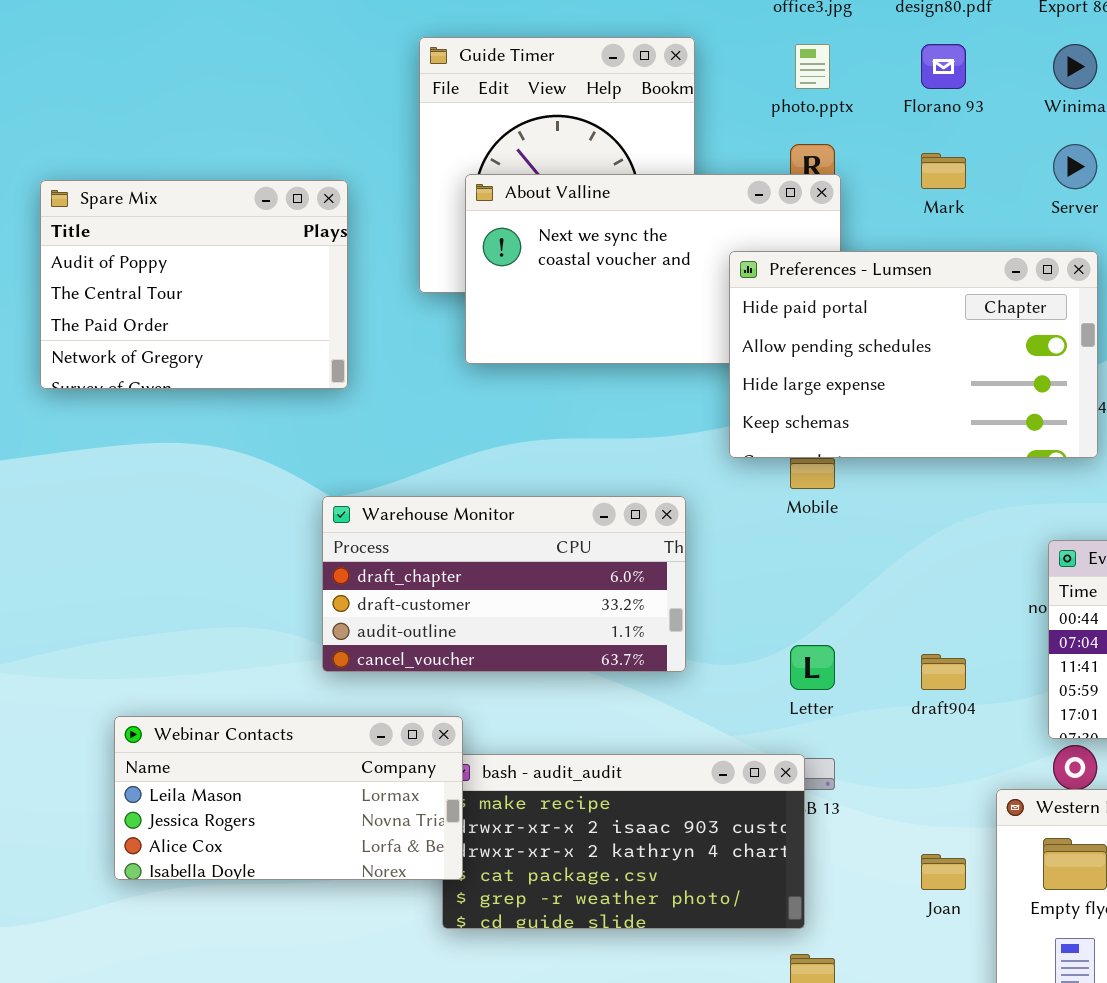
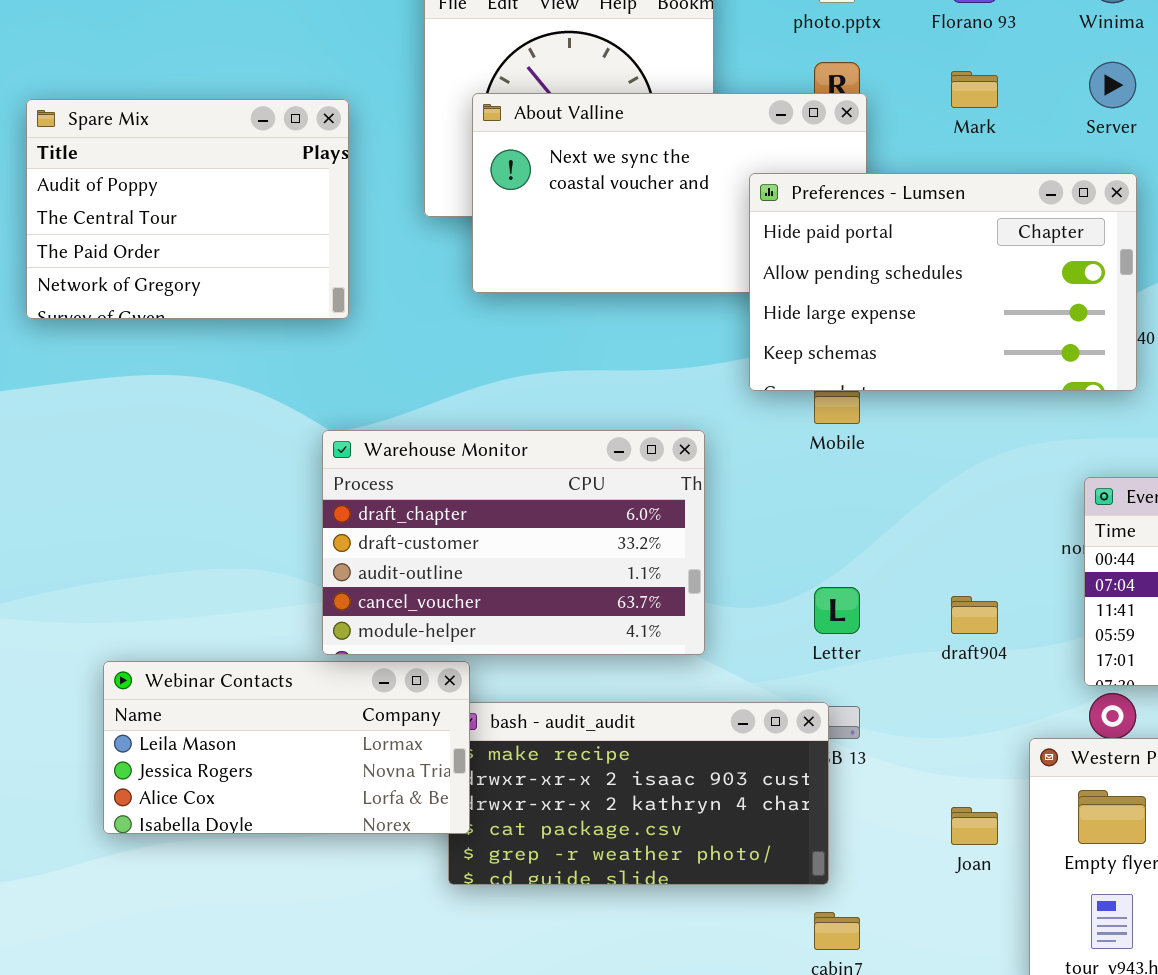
Warehouse Monitor: [322,496,686,672] -> [322,430,705,655], resized

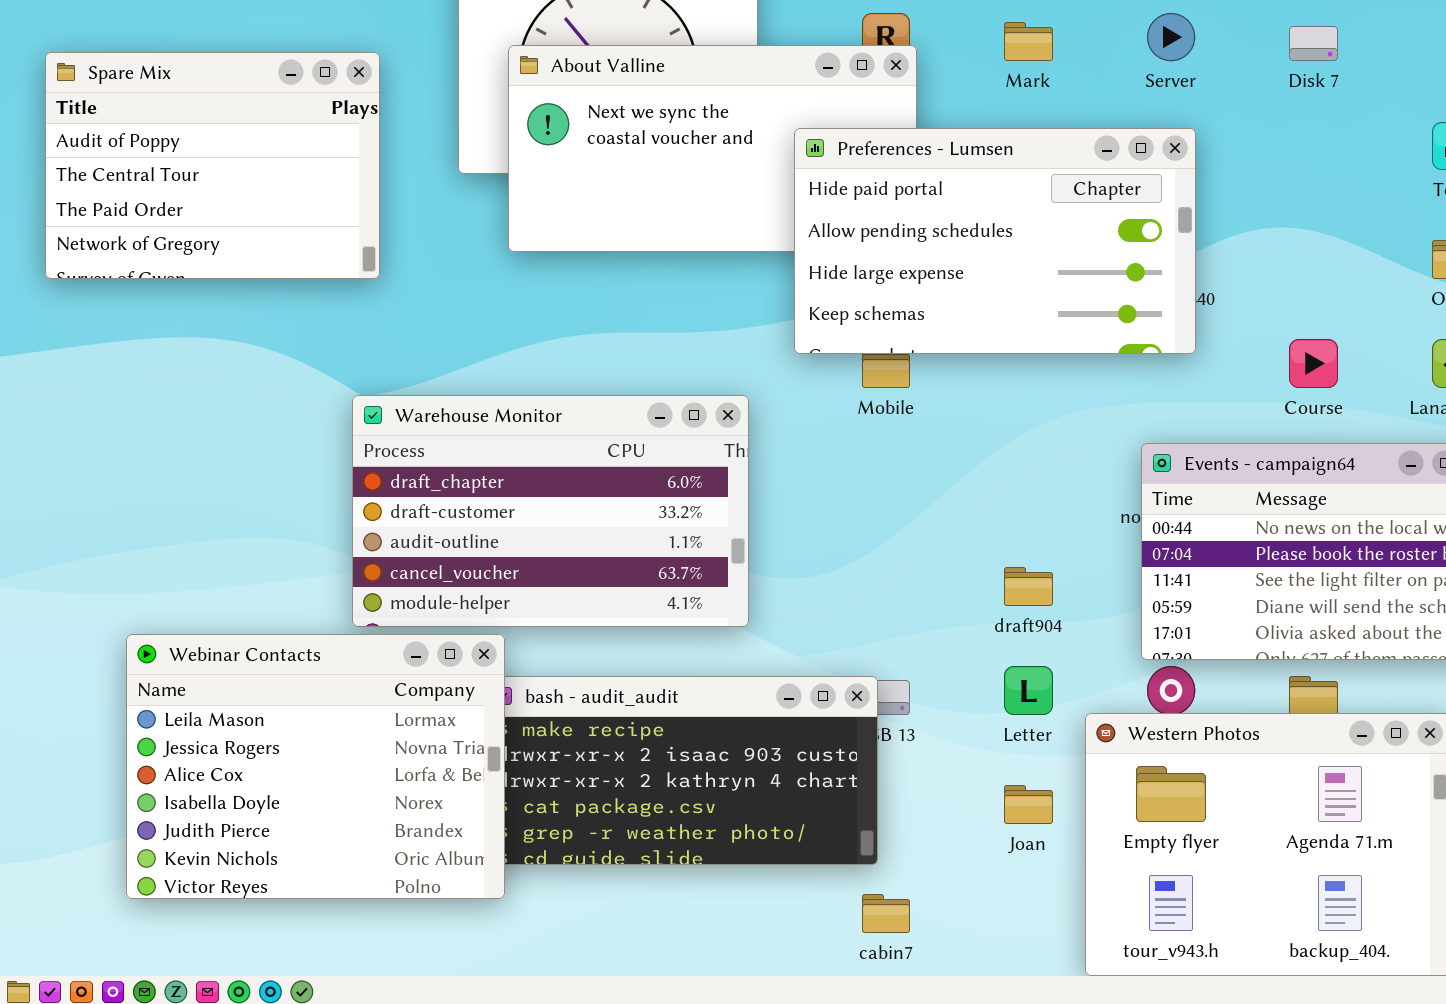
Letter: [814,587,860,634] -> [1004,666,1053,715], moved
Webinar Contacts: [103,661,470,834] -> [126,634,505,899], resized

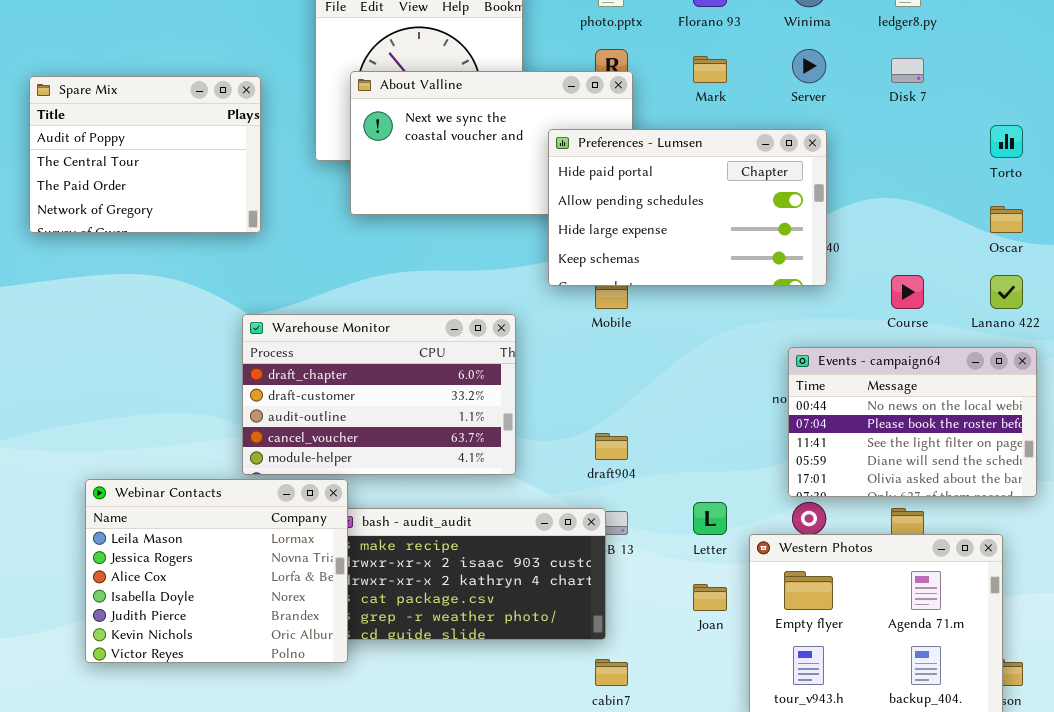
draft904: [1004,567,1053,606] -> [595,433,628,460], moved

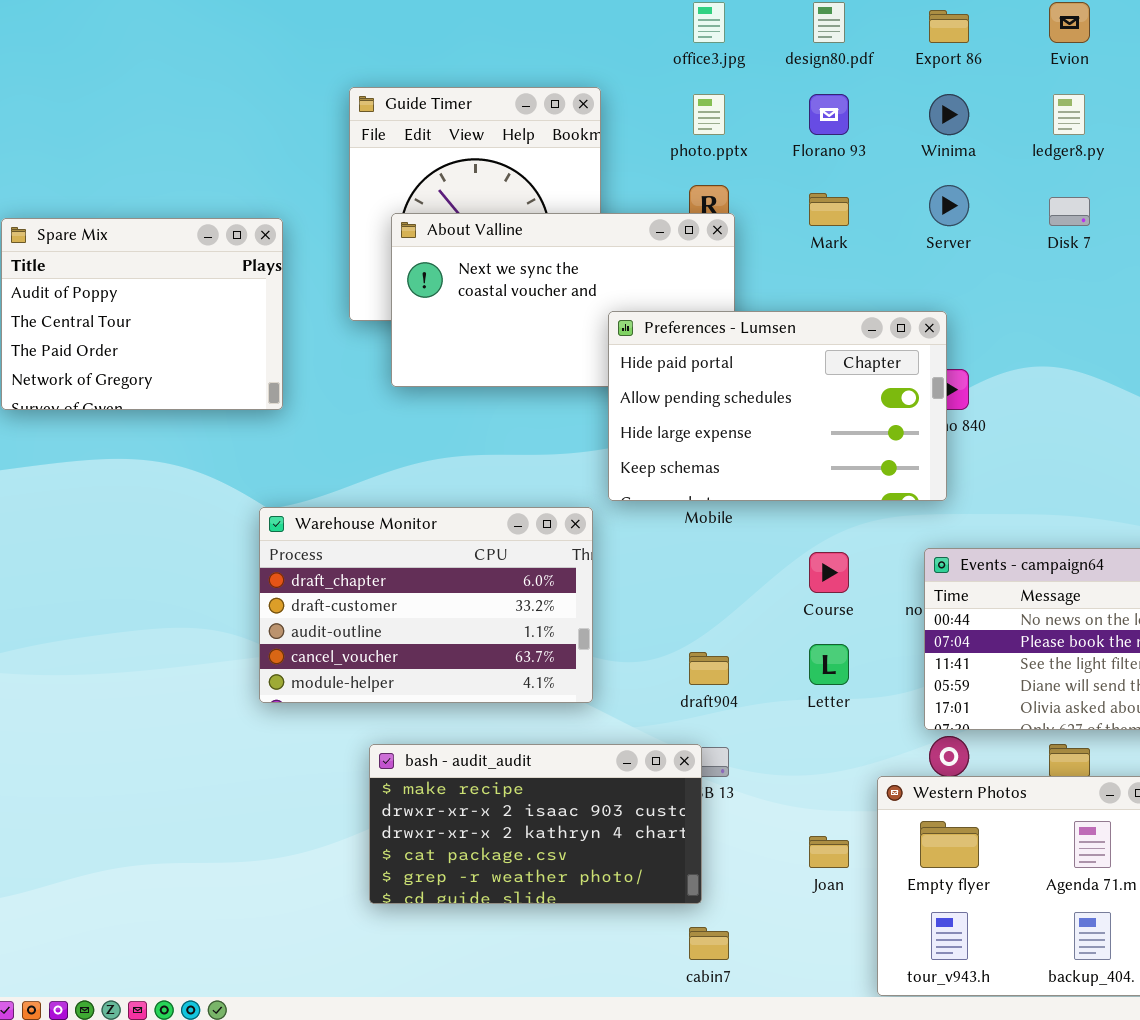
Preferences - Lumsen: [548,129,827,286] -> [608,311,947,501], moved
Course: [891,275,924,309] -> [809,552,849,593], moved
Webinar Contacts: [85,479,348,663] -> none, closed
Letter: [693,502,727,535] -> [809,644,849,685], moved

